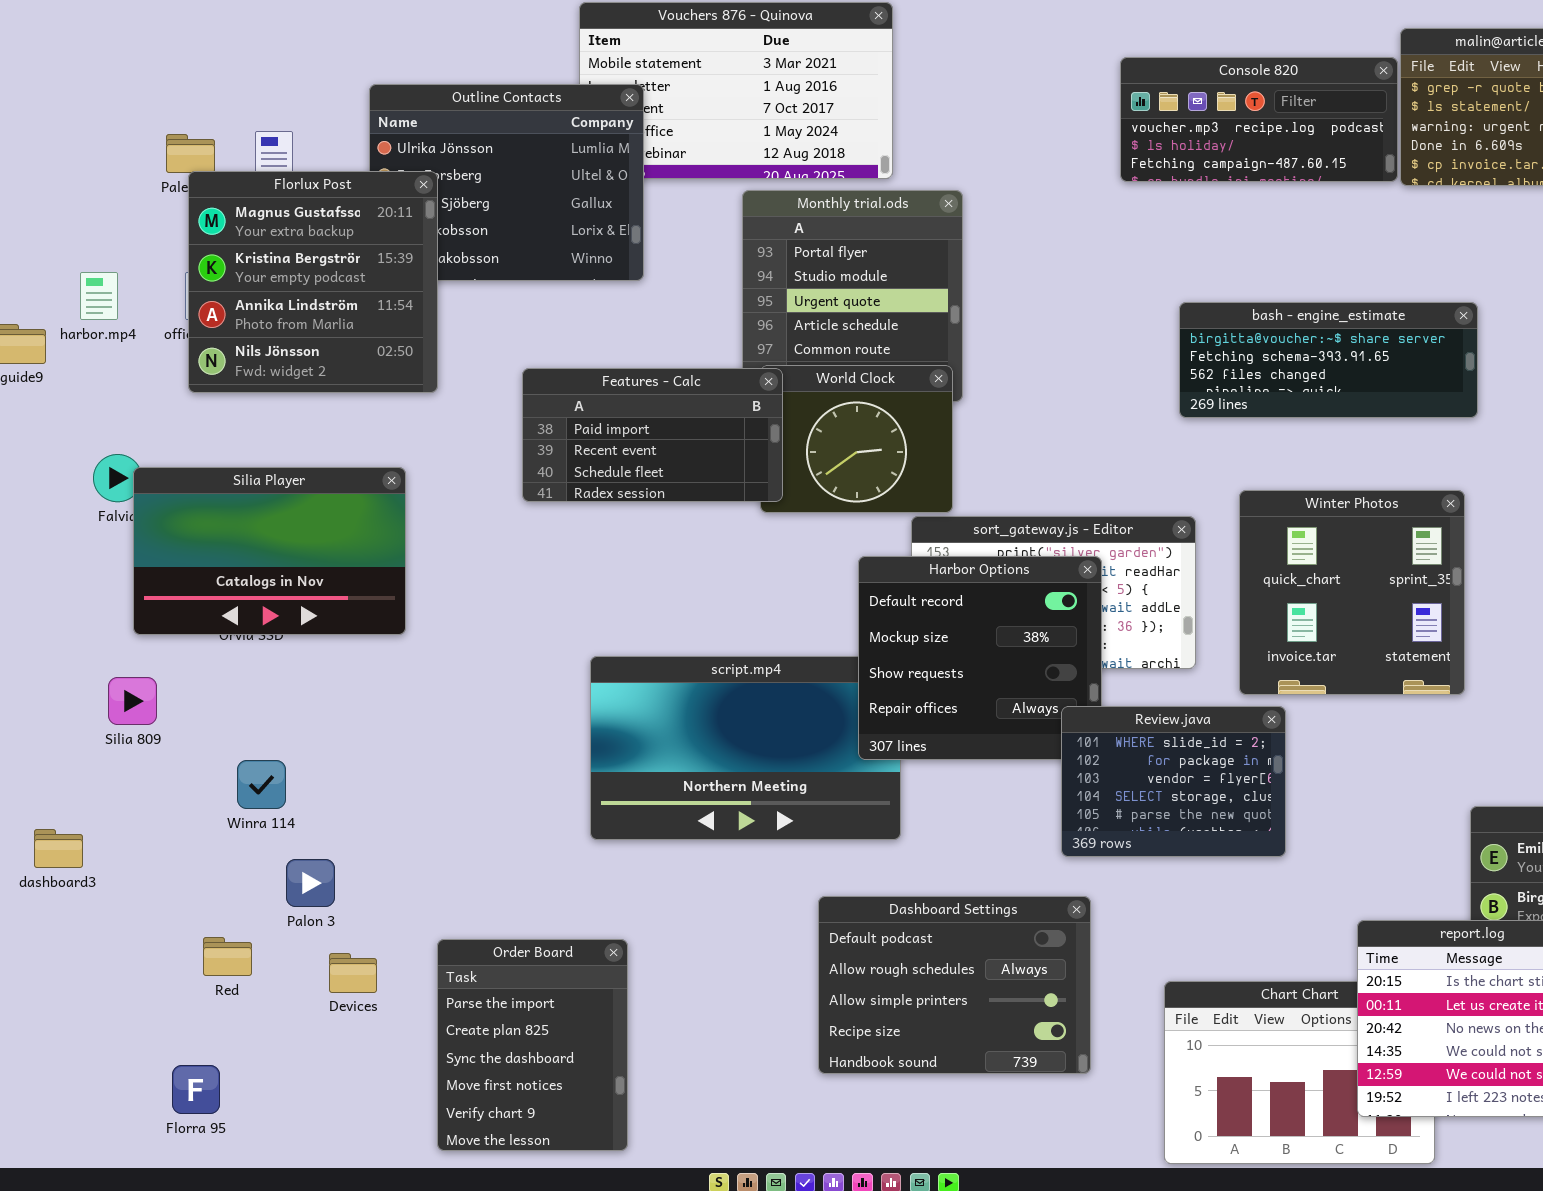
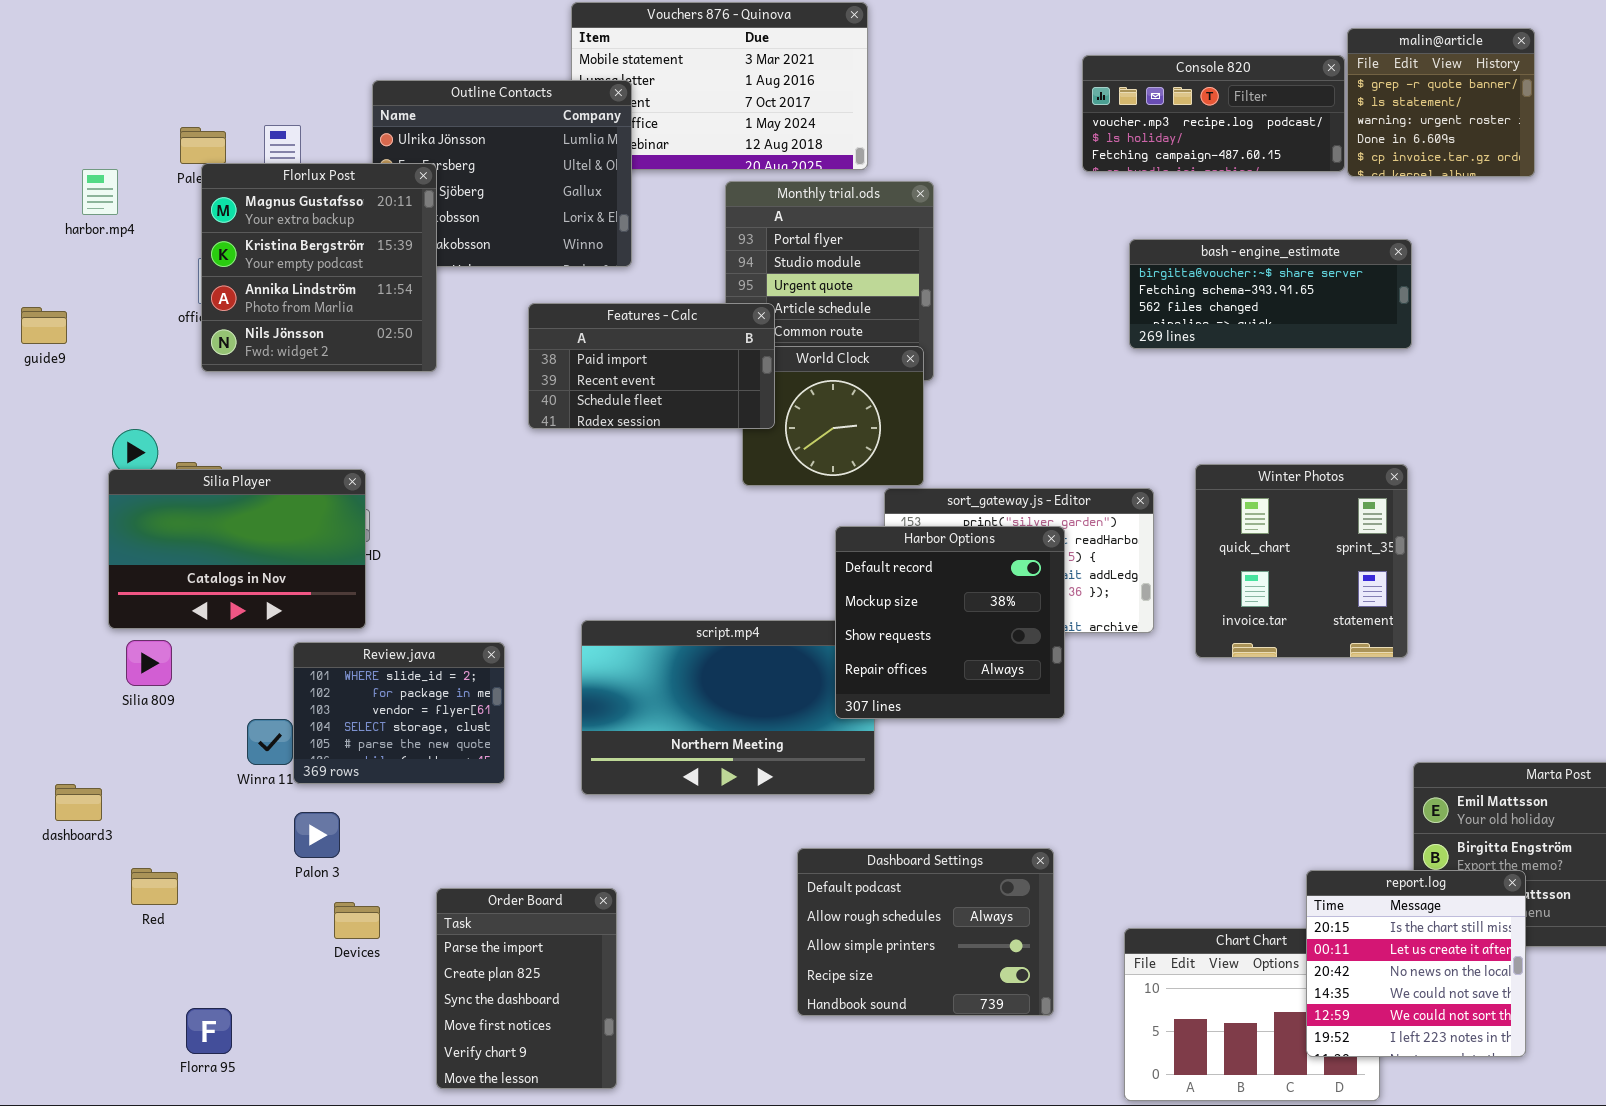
harbor.mp4: [80,272,118,320] -> [82,169,118,215], moved
bash - engine_estimate: [1179,302,1478,418] -> [1129,239,1412,349], moved
Features - Calc: [522,368,783,502] -> [528,303,775,429], moved
Silia Player: [133,467,406,635] -> [108,469,366,629], moved
Review.java: [1061,706,1286,857] -> [293,642,505,784], moved
Red: [203,937,252,976] -> [131,868,178,905], moved

